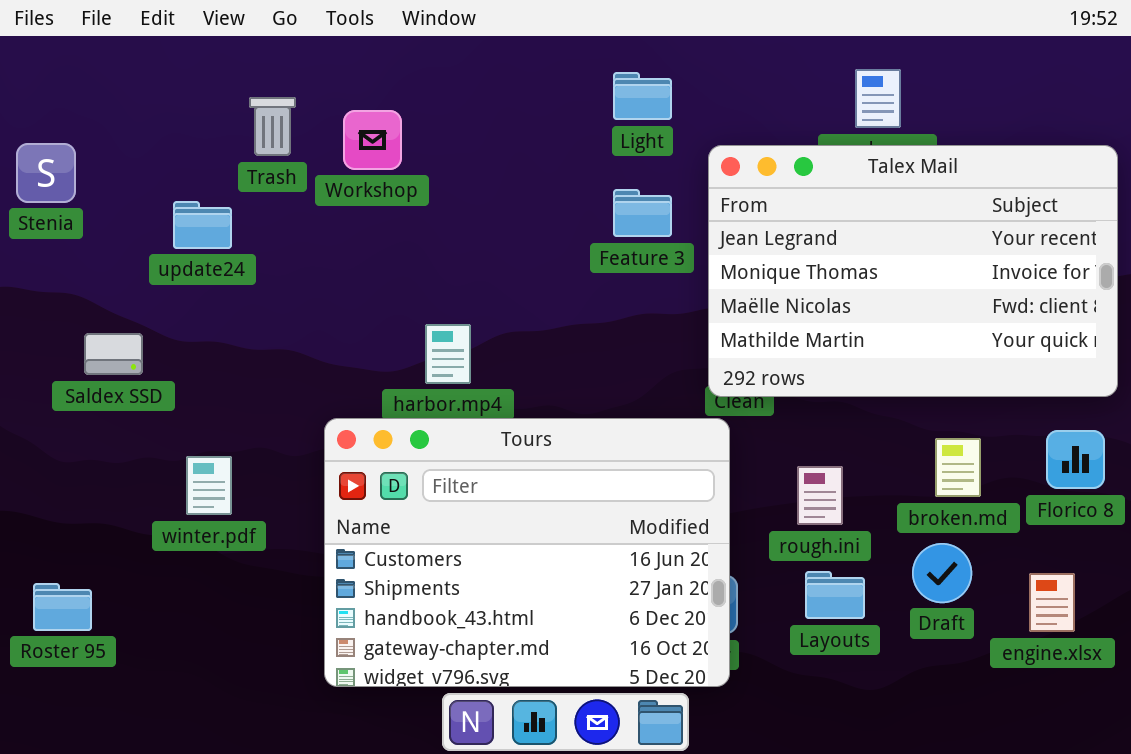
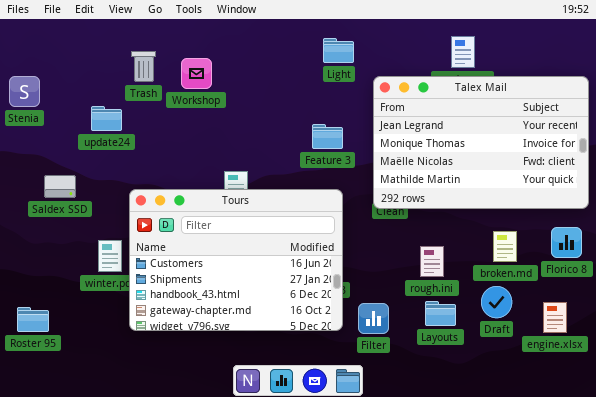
Feature 3: [613,189,672,237] -> [312,124,343,149], moved
Tours: [324,418,730,687] -> [129,189,343,331], moved

